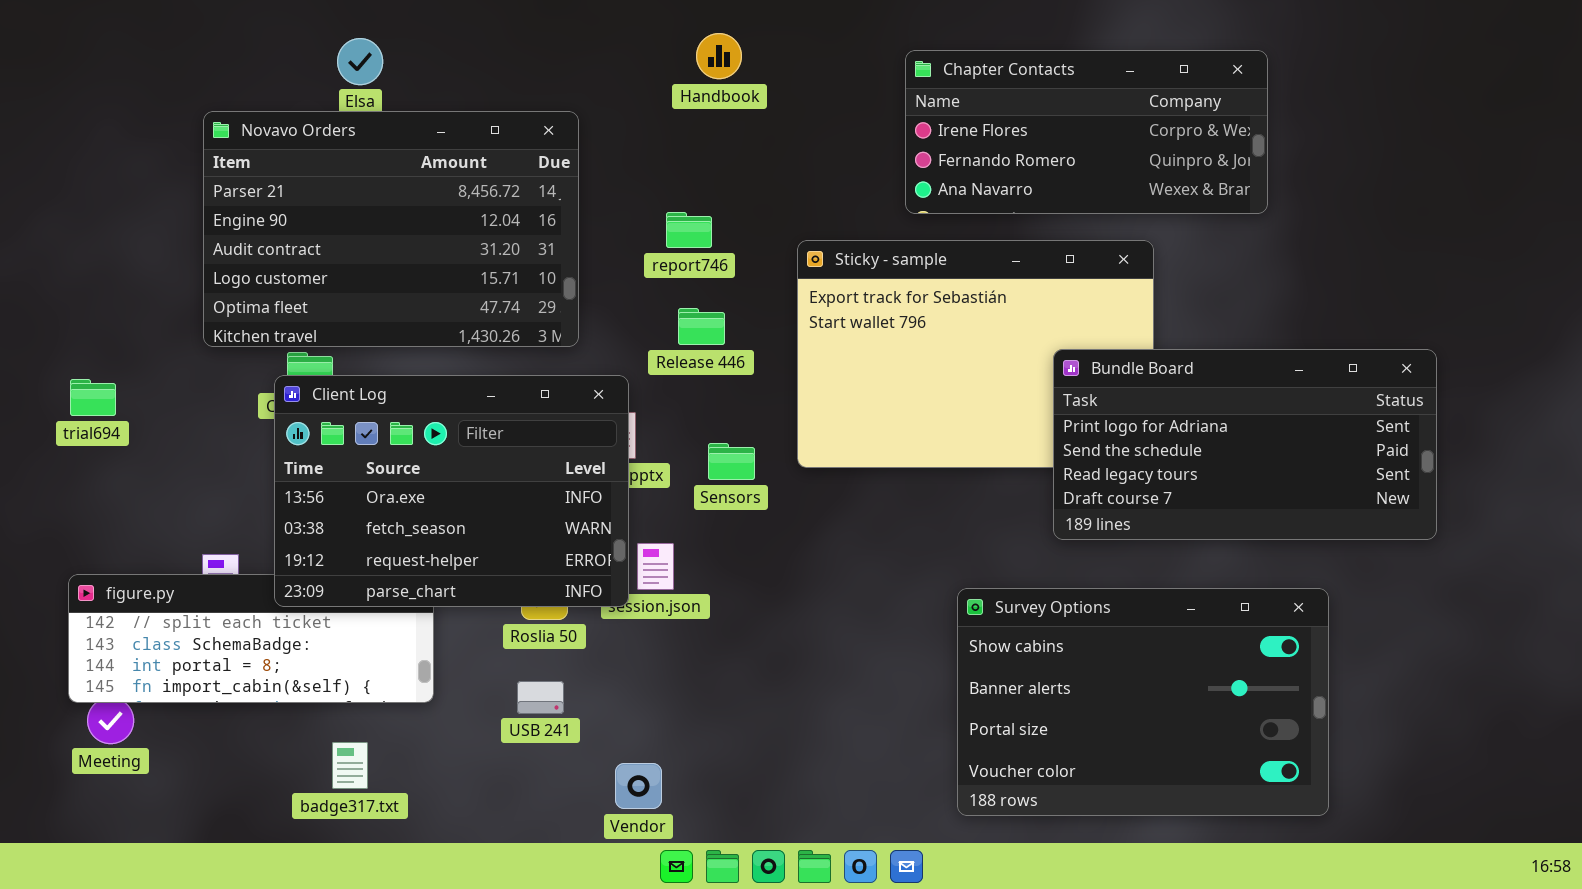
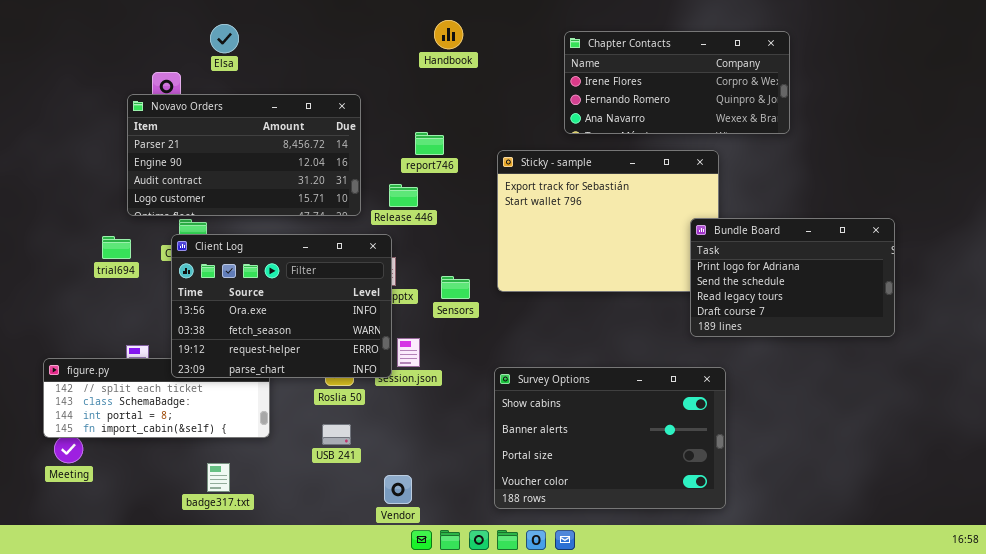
Novavo Orders: [203,111,579,347] -> [127,94,361,216], resized
Release 446: [678,308,725,345] -> [389,184,418,207], moved
Bundle Board: [1053,349,1437,540] -> [690,218,895,337], resized
trial694: [70,379,116,416] -> [102,236,131,259], moved
Survey Options: [957,588,1329,816] -> [494,367,726,509], moved

